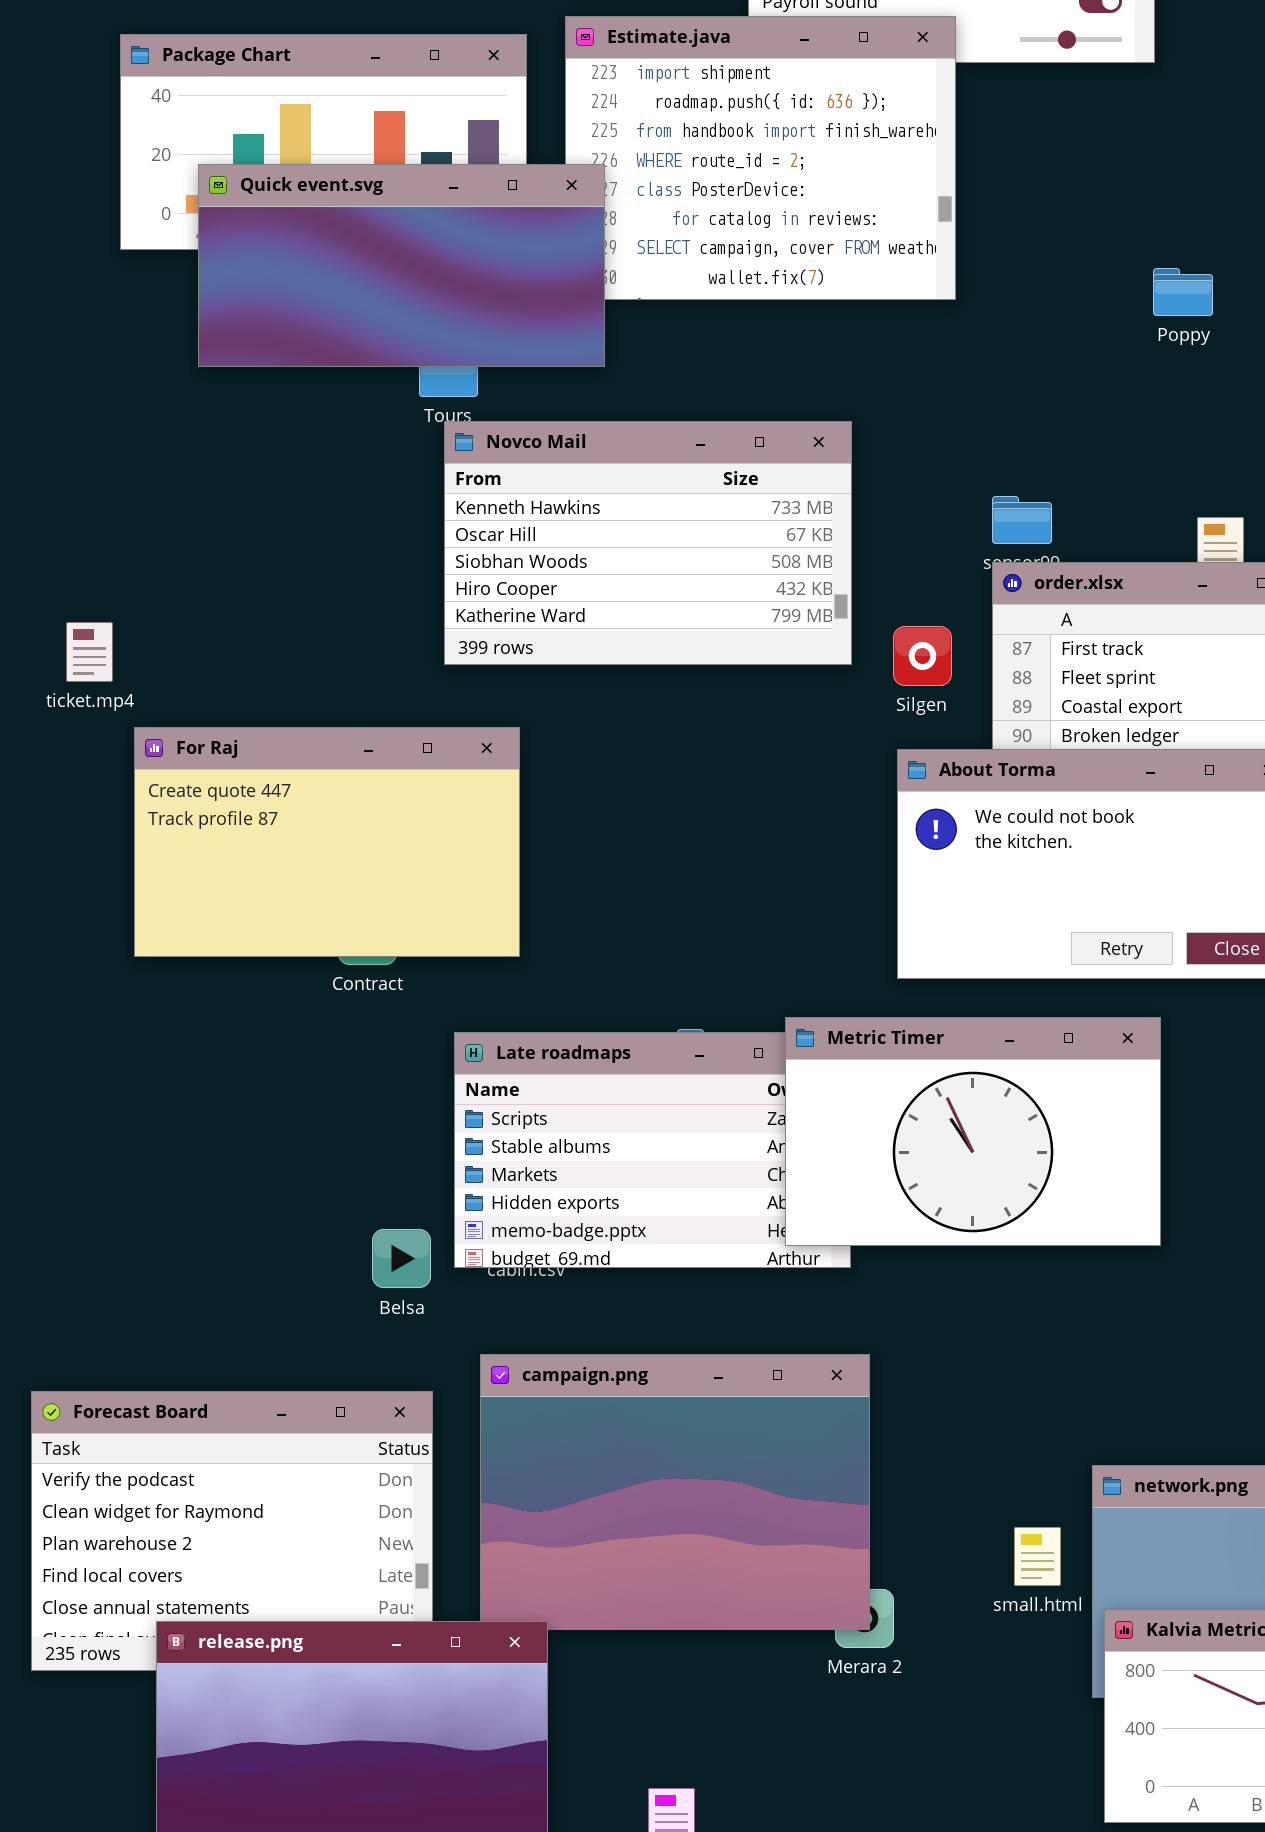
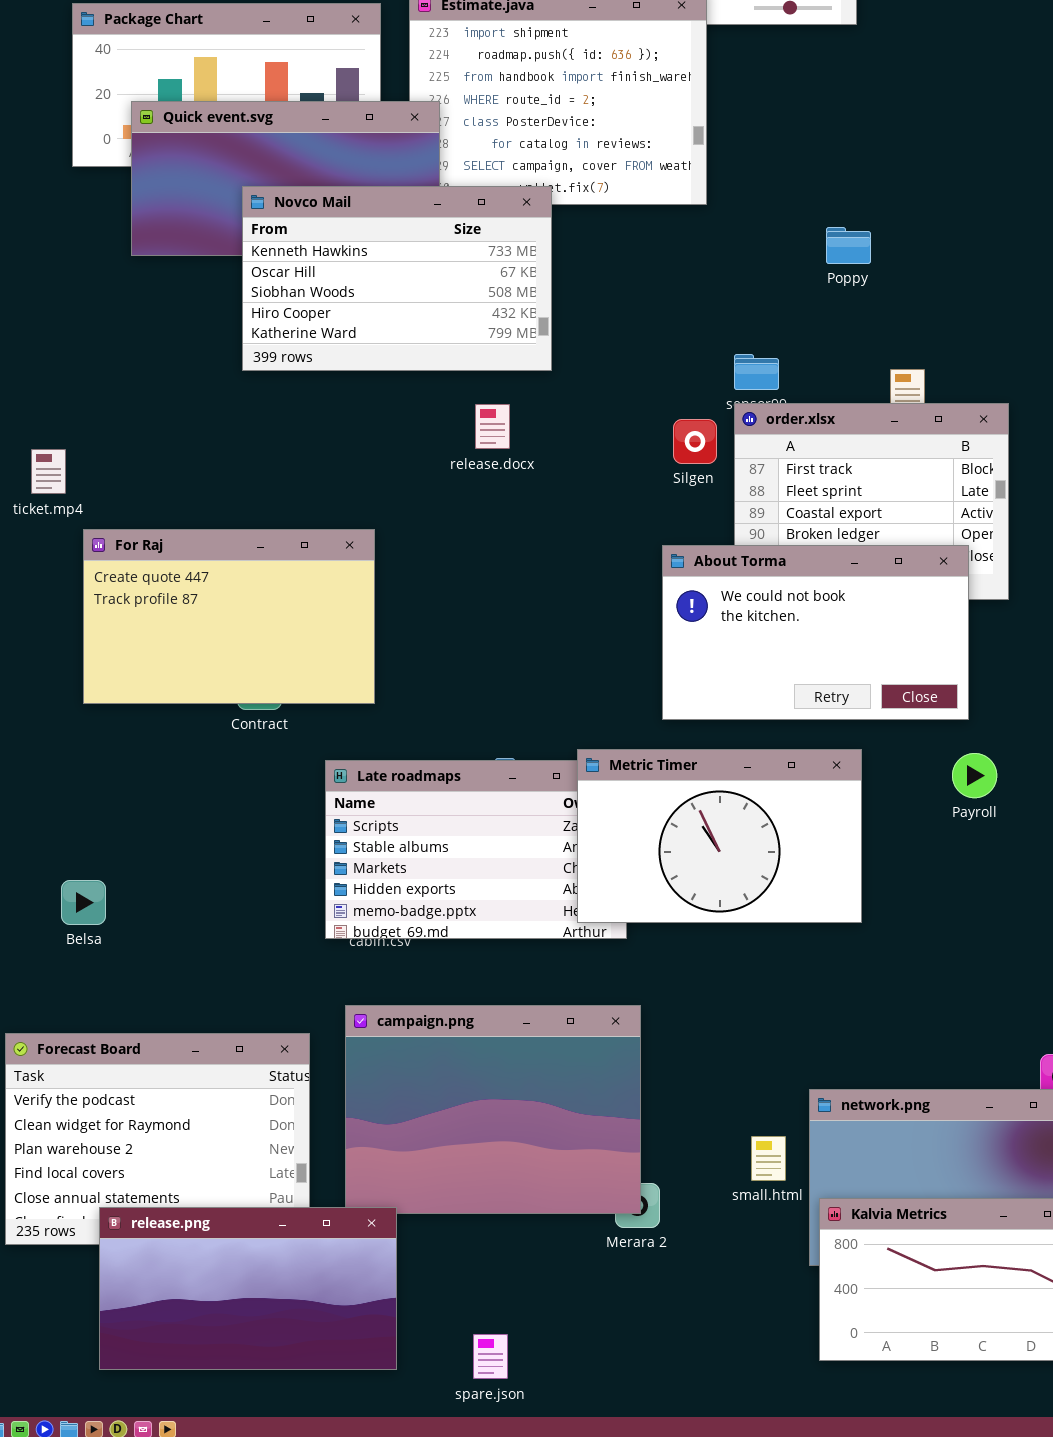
Poppy: [1153,268,1213,316] -> [826,227,871,264], moved
Novco Mail: [444,421,852,665] -> [242,186,552,371], moved
Silgen: [893,626,952,686] -> [673,419,717,464], moved
Belsa: [372,1229,431,1288] -> [61,880,106,925], moved

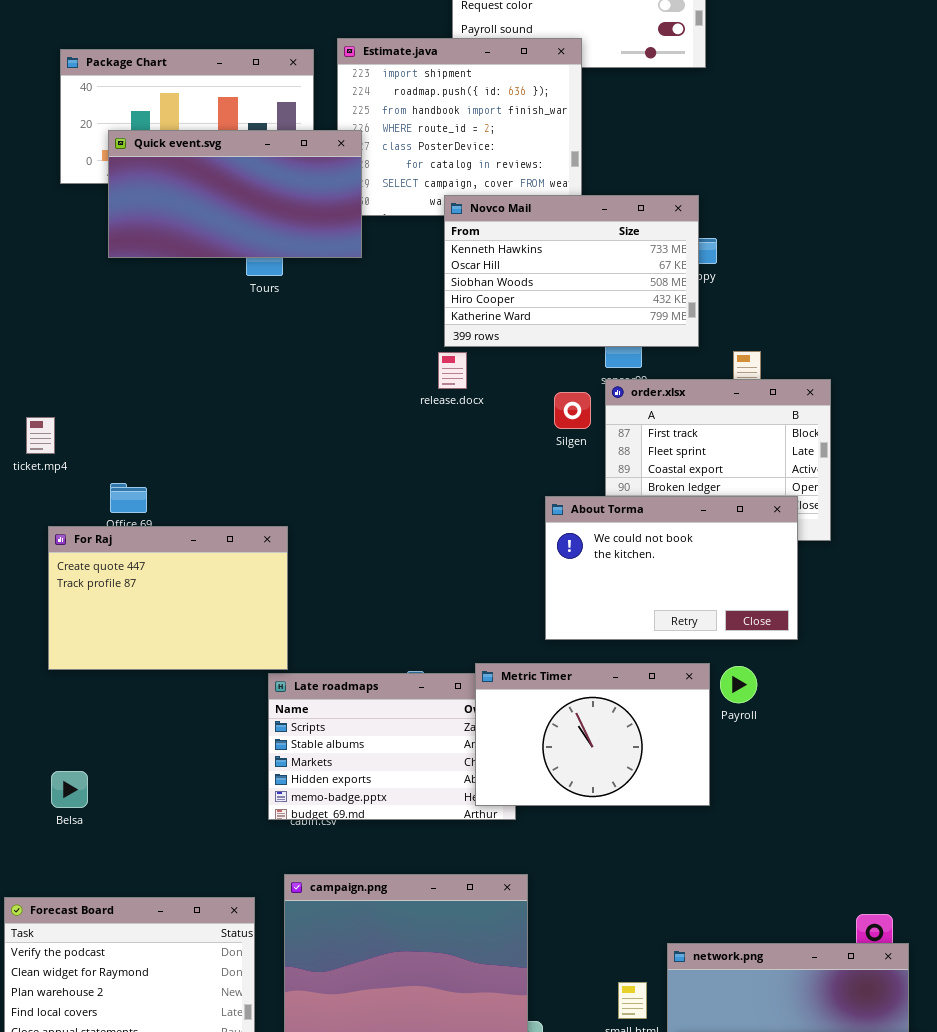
Novco Mail: [242,186,552,371] -> [444,195,699,347], moved
release.docx: [475,404,510,449] -> [438,352,467,389], moved
For Raj: [83,529,375,704] -> [48,526,288,670], moved
Payroll: [952,753,997,798] -> [720,666,757,703], moved

